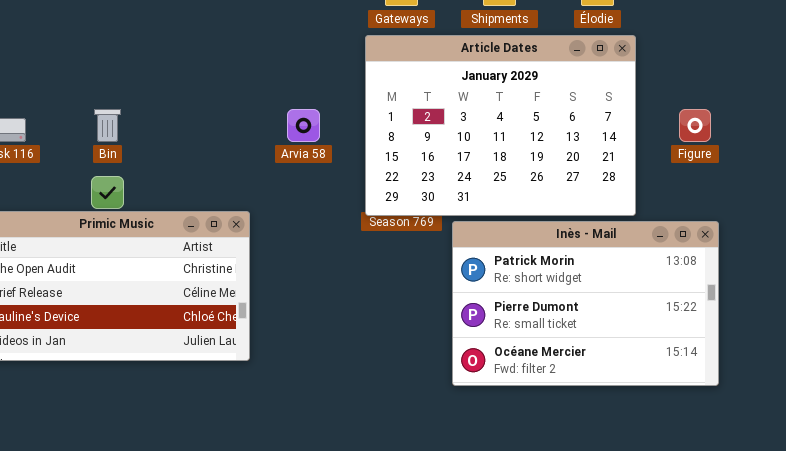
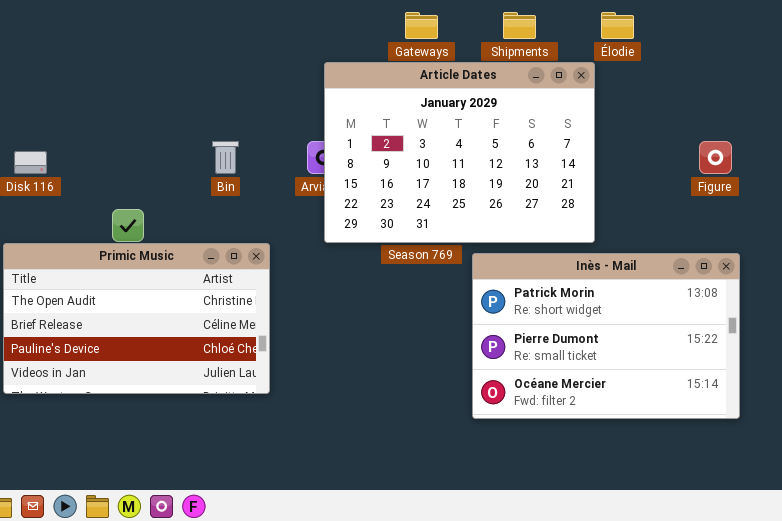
Article Dates: [365,35,636,216] -> [324,62,595,243], moved
Bin: [94,109,121,142] -> [212,141,239,174], moved

